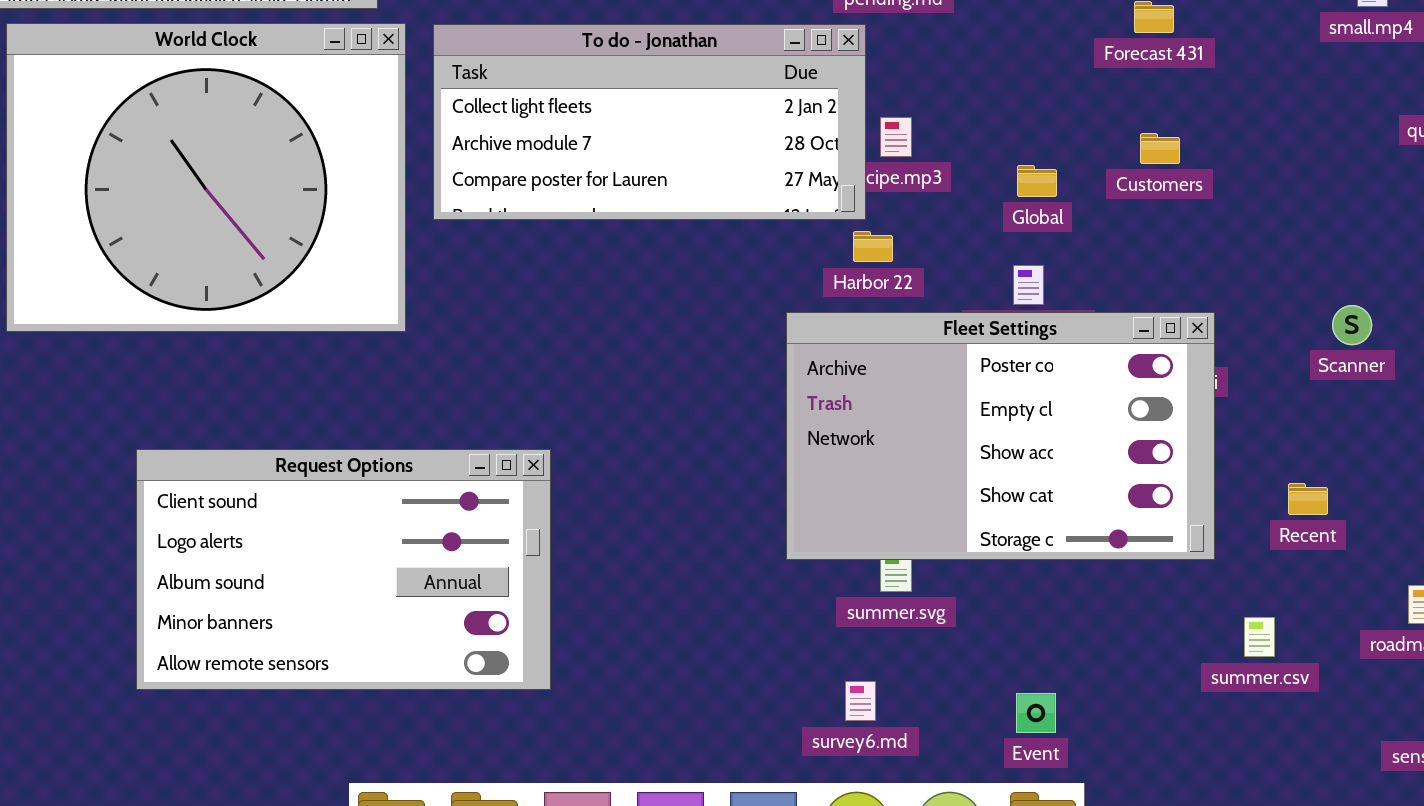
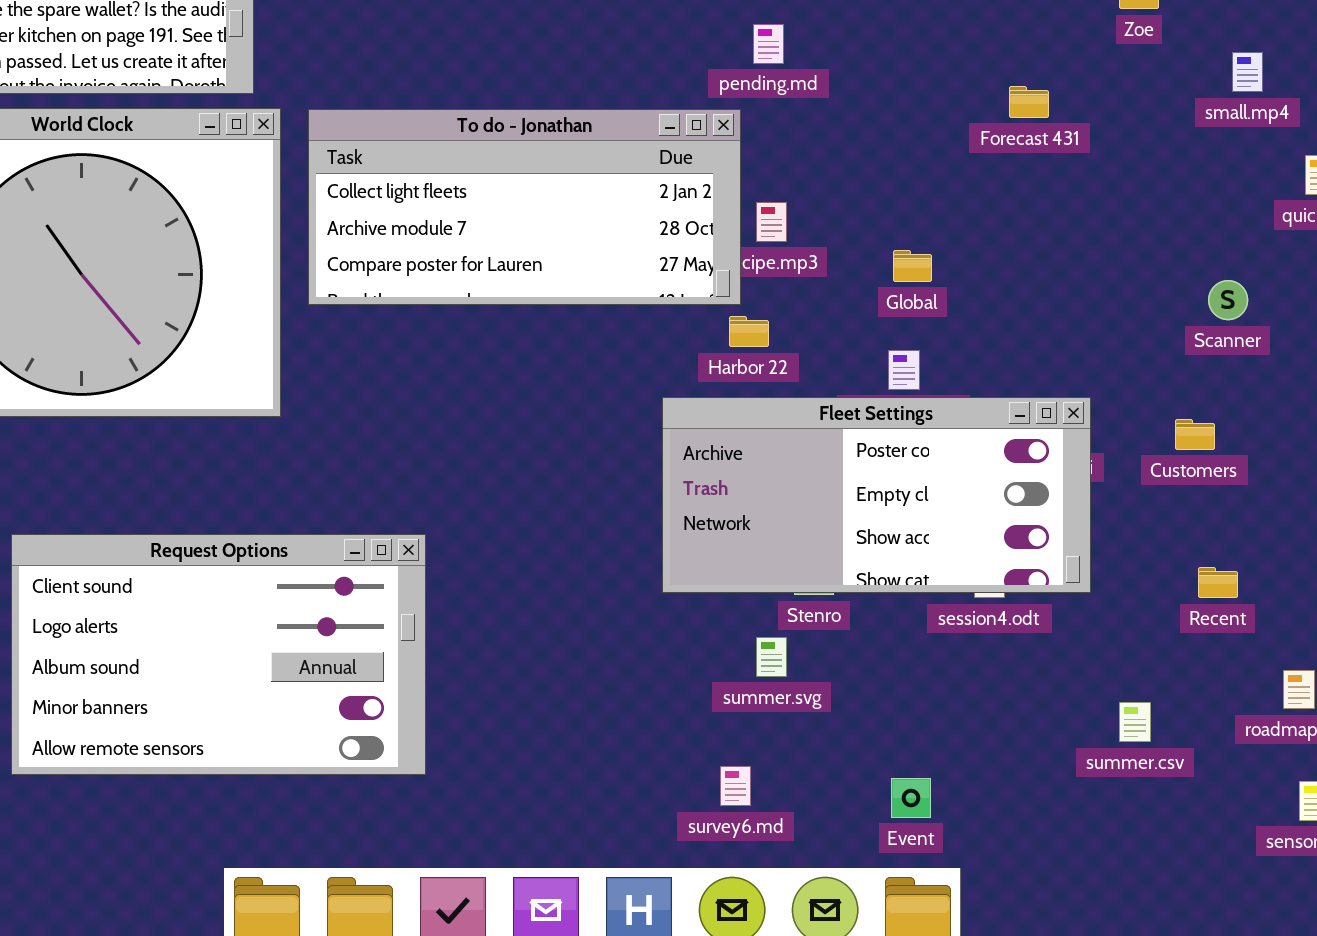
Customers: [1140,133,1180,164] -> [1175,419,1215,450], moved
Scanner: [1332,305,1372,345] -> [1208,280,1248,320], moved
Fleet Settings: [786,312,1215,560] -> [662,397,1091,593], resized
Recent: [1288,483,1328,515] -> [1198,567,1238,598], moved

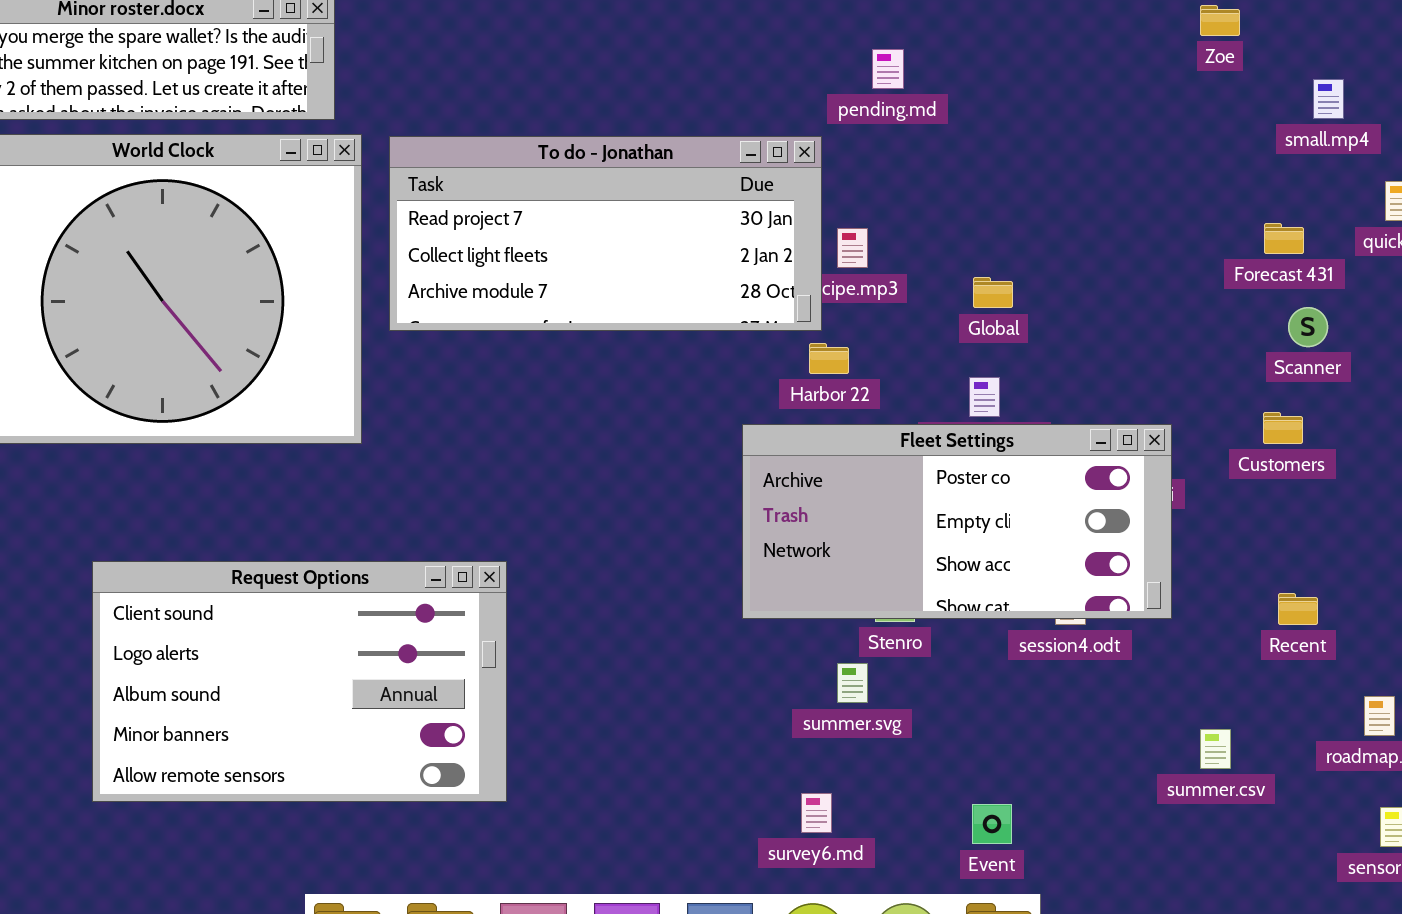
pending.md: [753,24,784,64] -> [872,49,904,89], moved
Forecast 431: [1009,86,1049,118] -> [1264,223,1304,254], moved
To do - Jonathan: [308,109,741,305] -> [389,136,822,331], scrolled up 1 row
Customers: [1175,419,1215,450] -> [1263,412,1303,444], moved

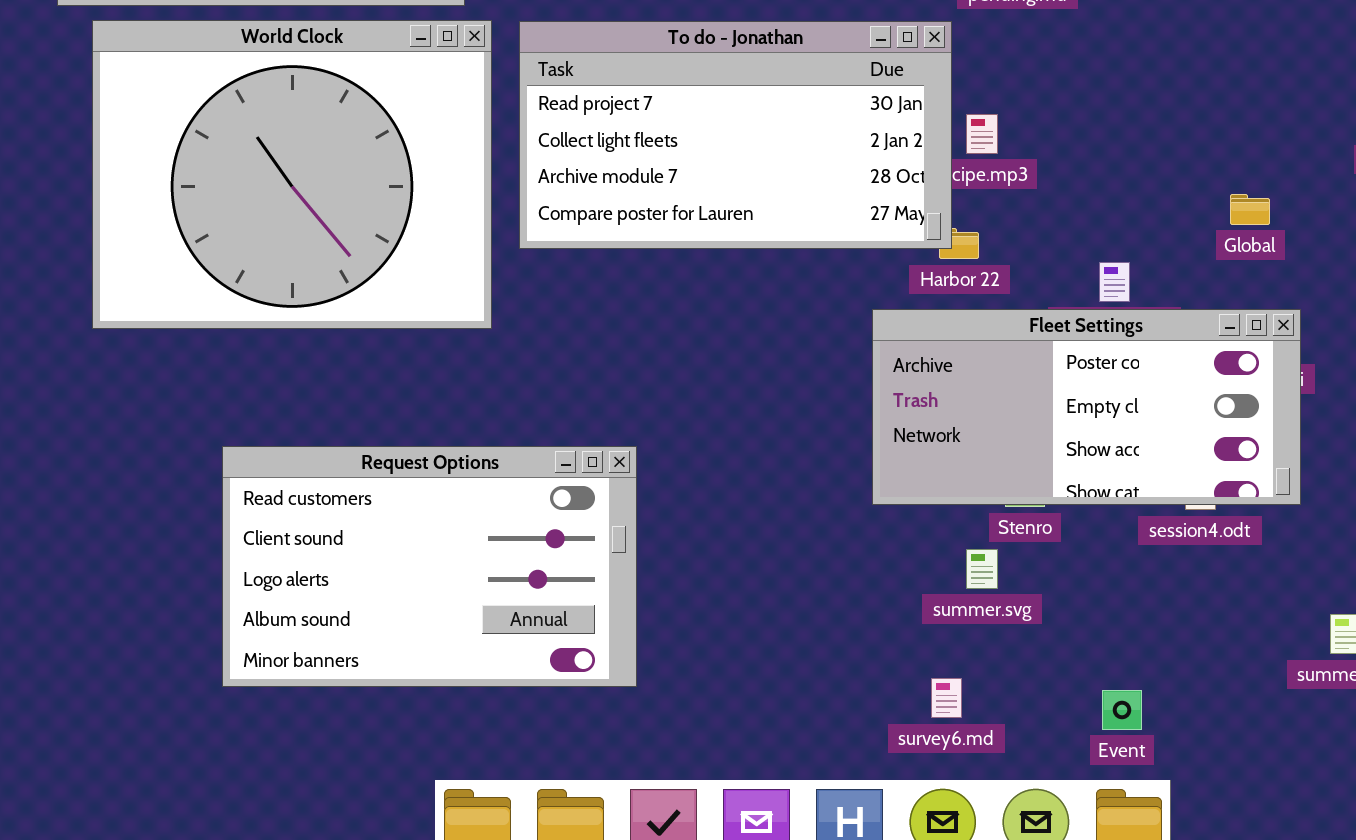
To do - Jonathan: [389,136,822,331] -> [519,21,952,249], resized
Global: [973,277,1013,308] -> [1230,194,1270,225], moved
Request Options: [92,561,507,802] -> [222,446,637,687], scrolled up 1 row

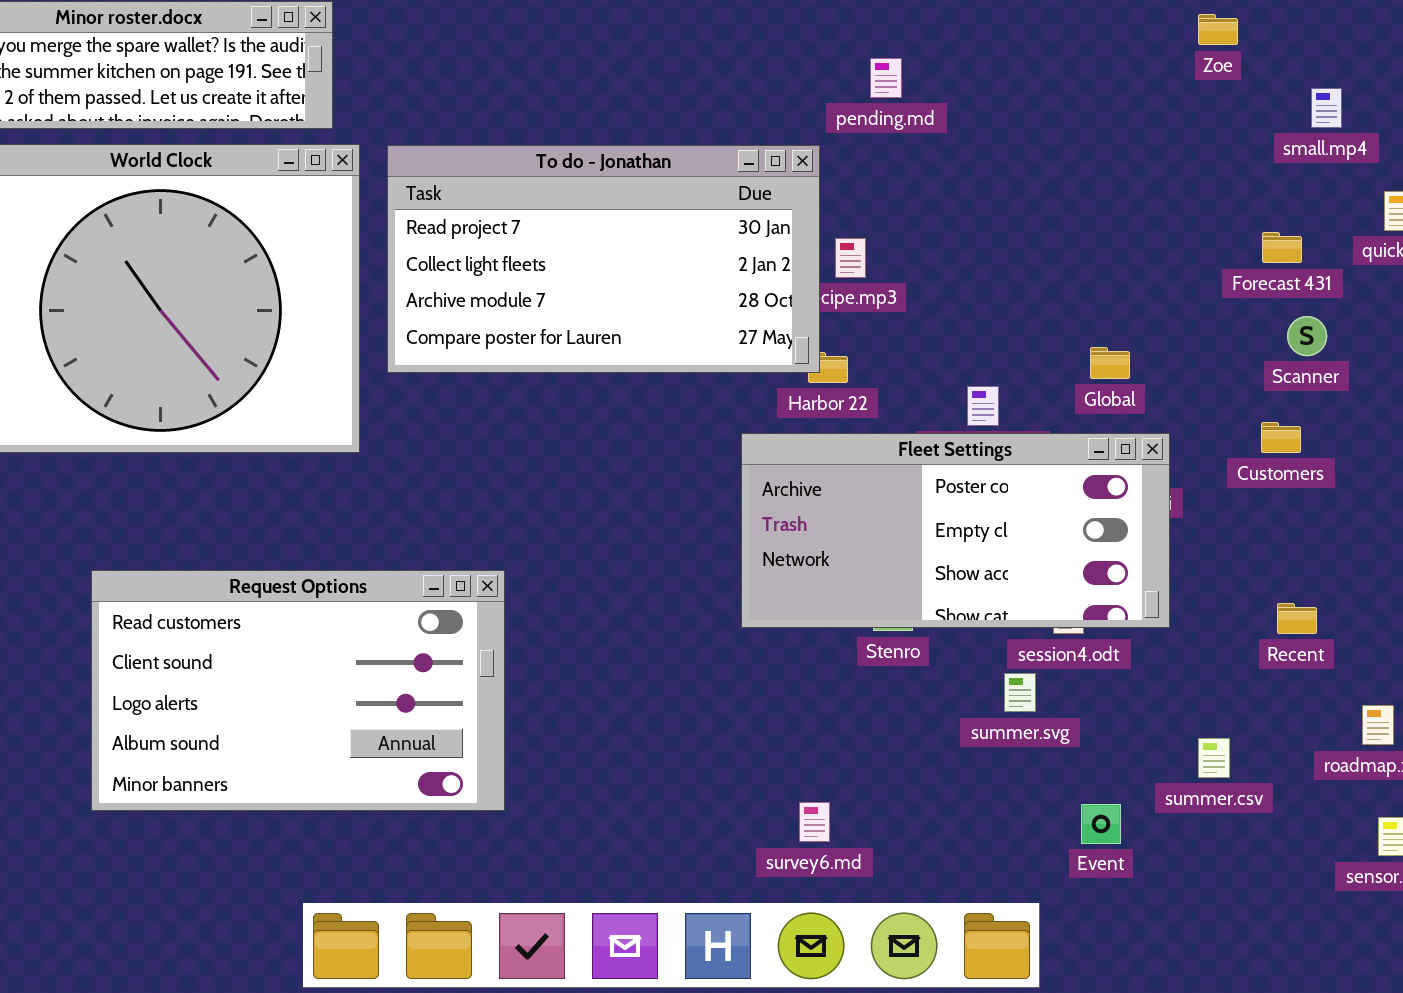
Global: [1230,194,1270,225] -> [1090,347,1130,379], moved
summer.svg: [966,549,998,589] -> [1004,673,1036,712], moved
Event: [1102,690,1142,730] -> [1081,804,1121,844], moved

